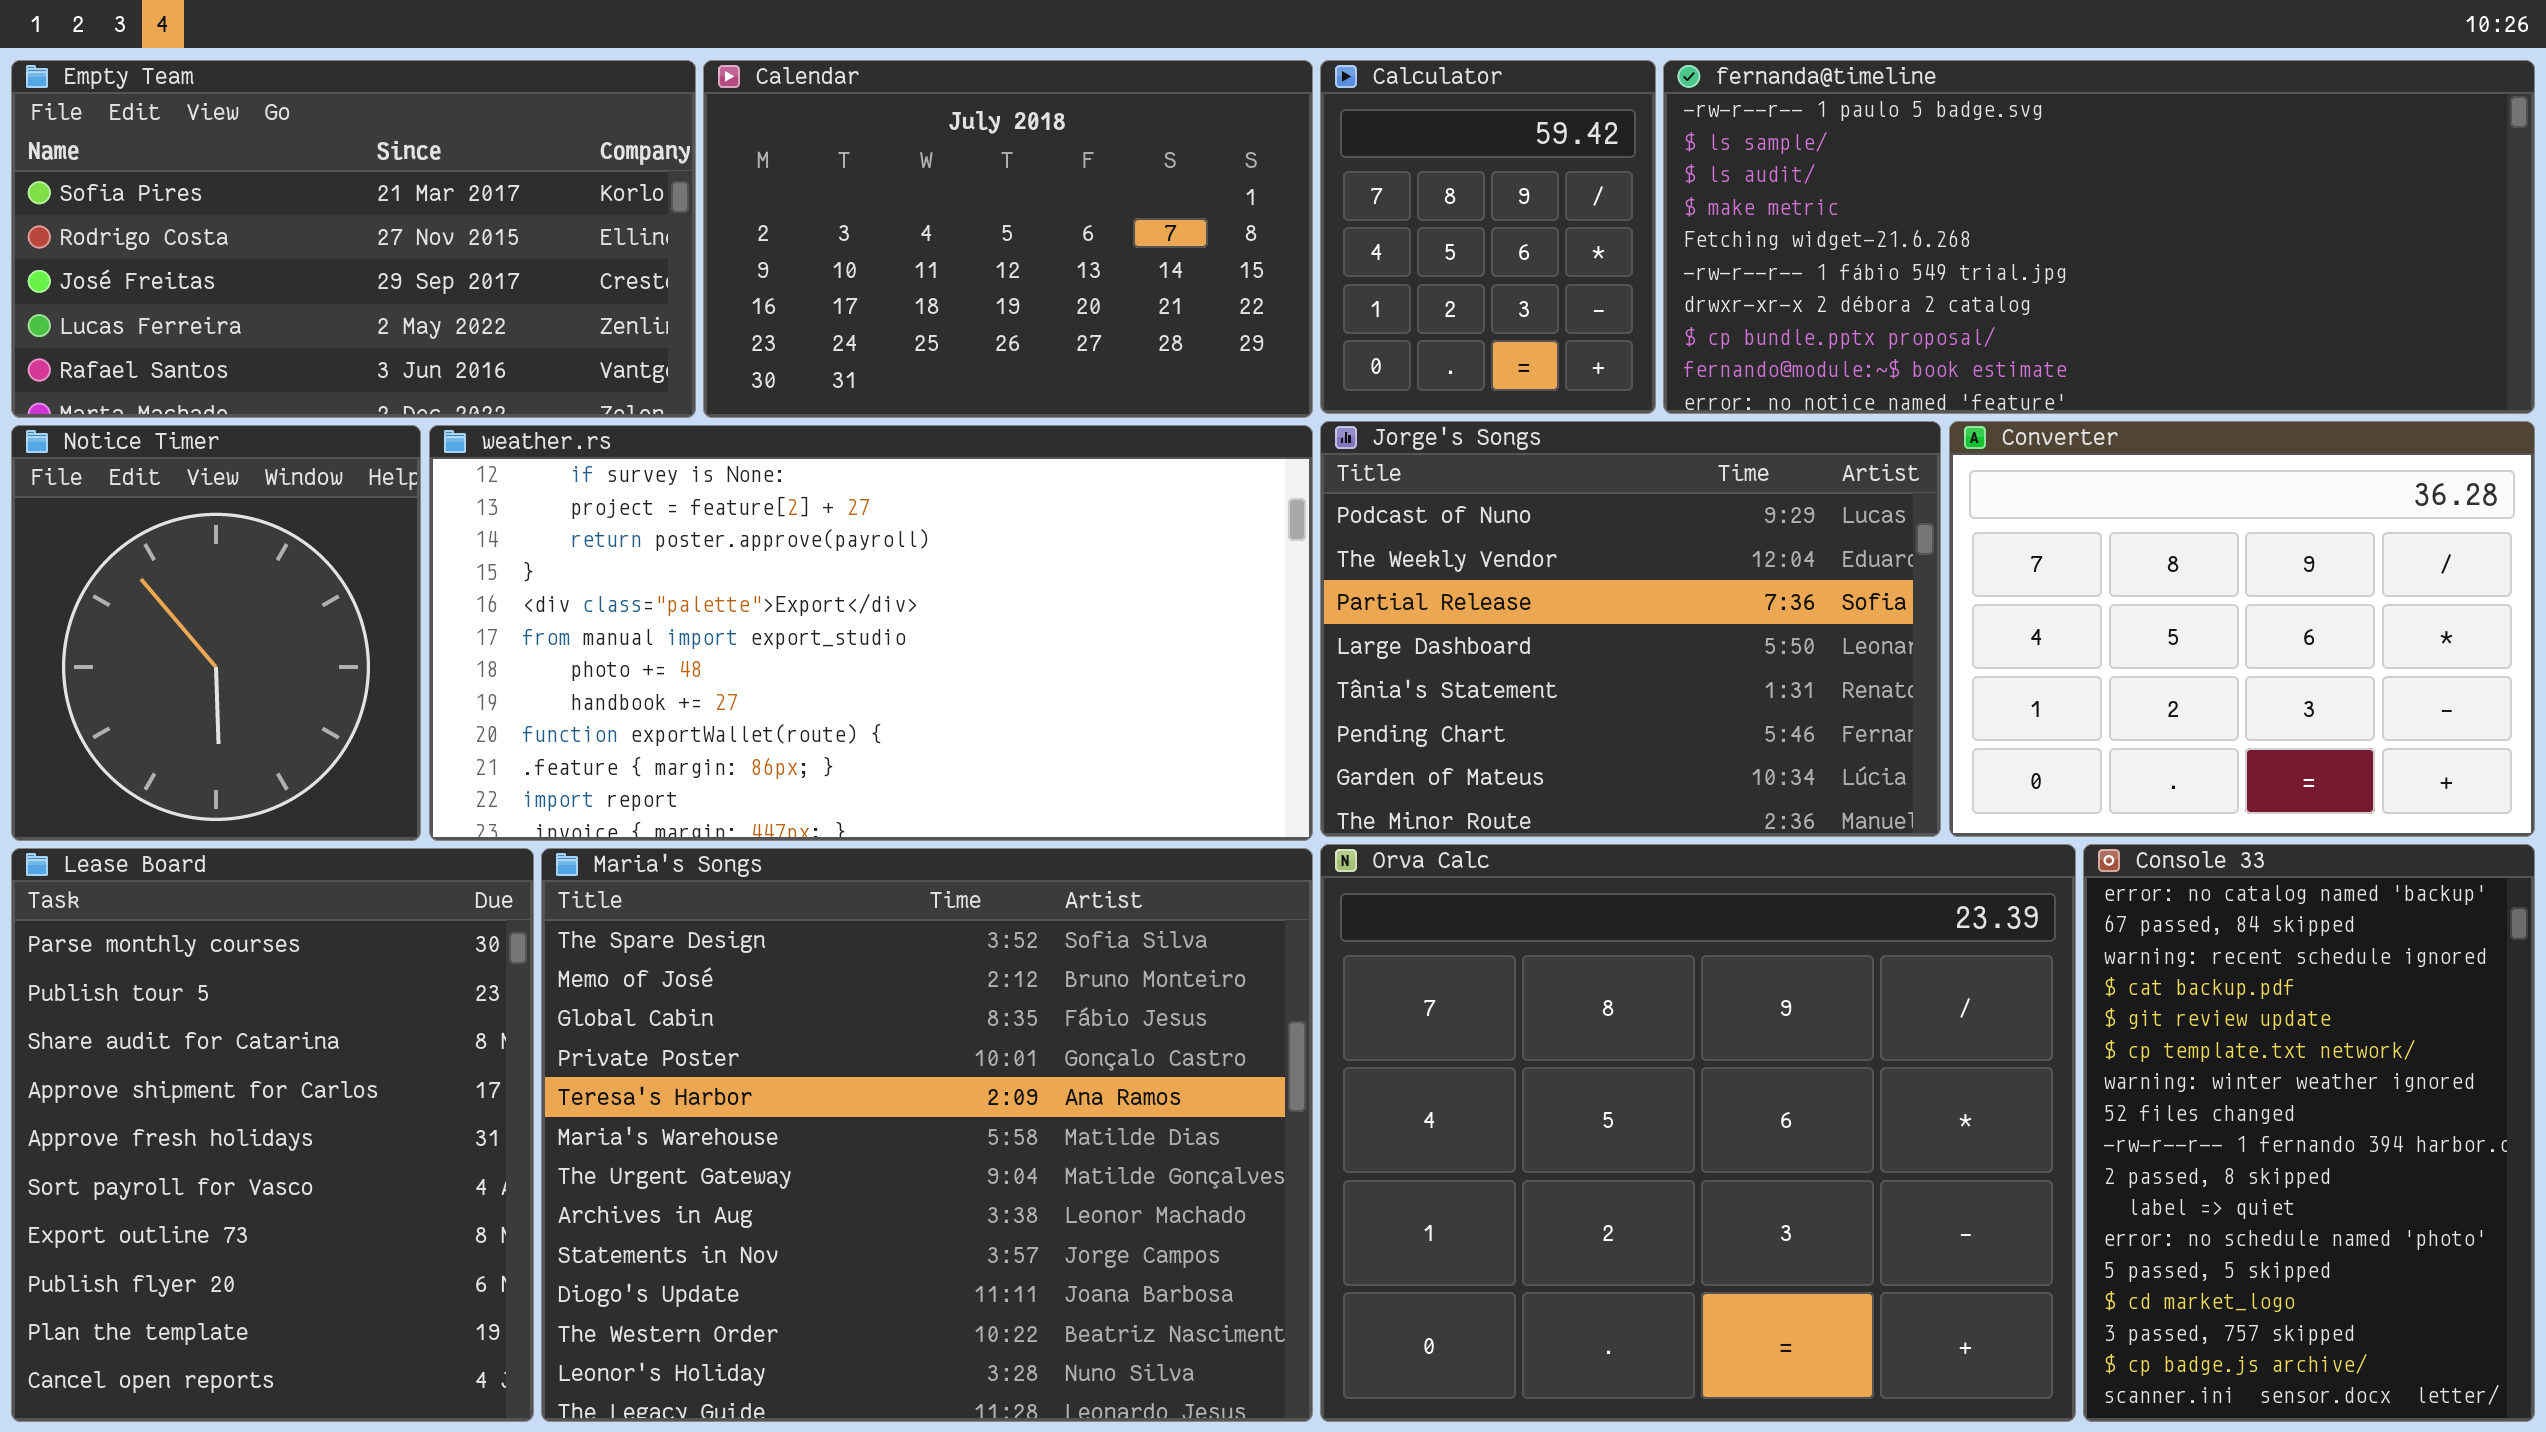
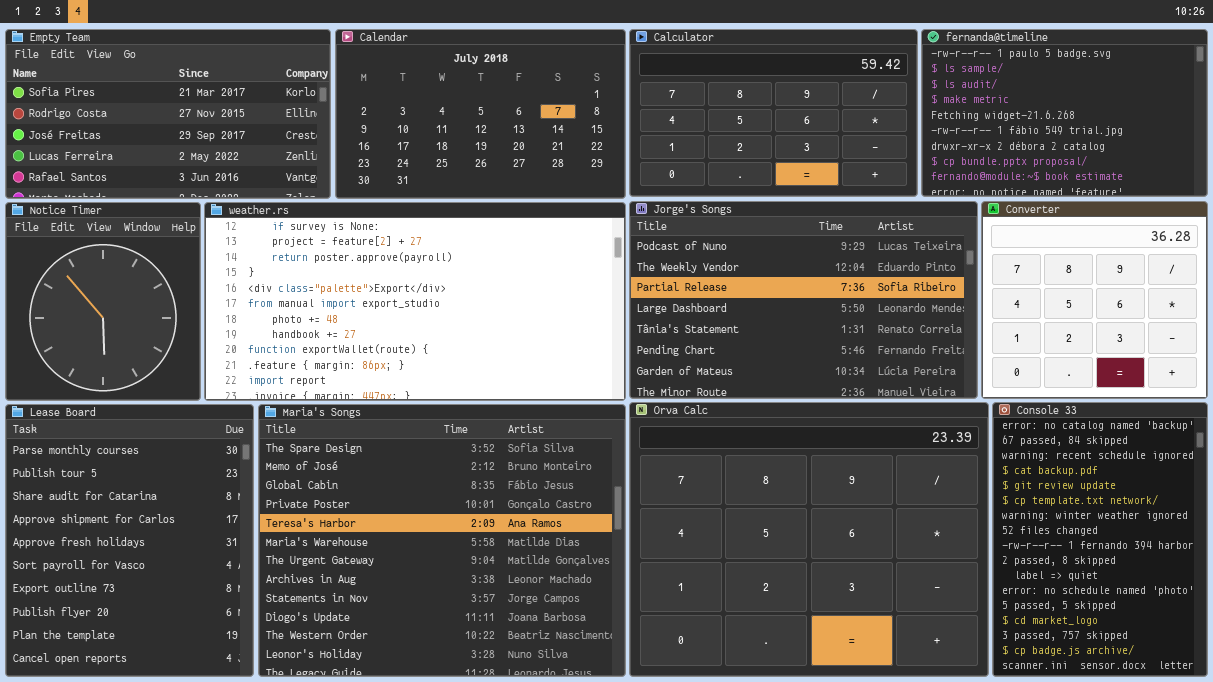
Calculator: [1320,60,1656,414] -> [629,29,918,197], resized
fernanda@timeline: [1663,60,2535,414] -> [921,29,1208,197], resized
Jorge's Songs: [1320,421,1941,837] -> [629,201,978,399], resized
Converter: [1949,421,2535,837] -> [981,201,1208,399], resized

